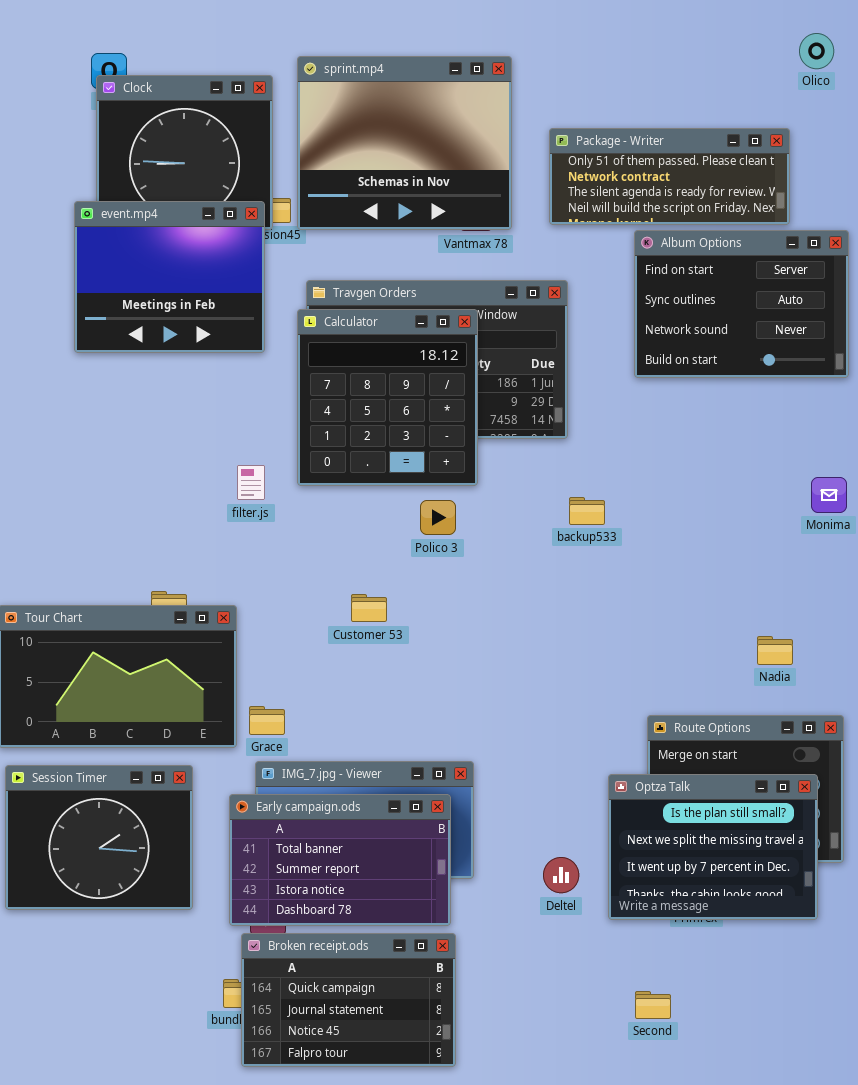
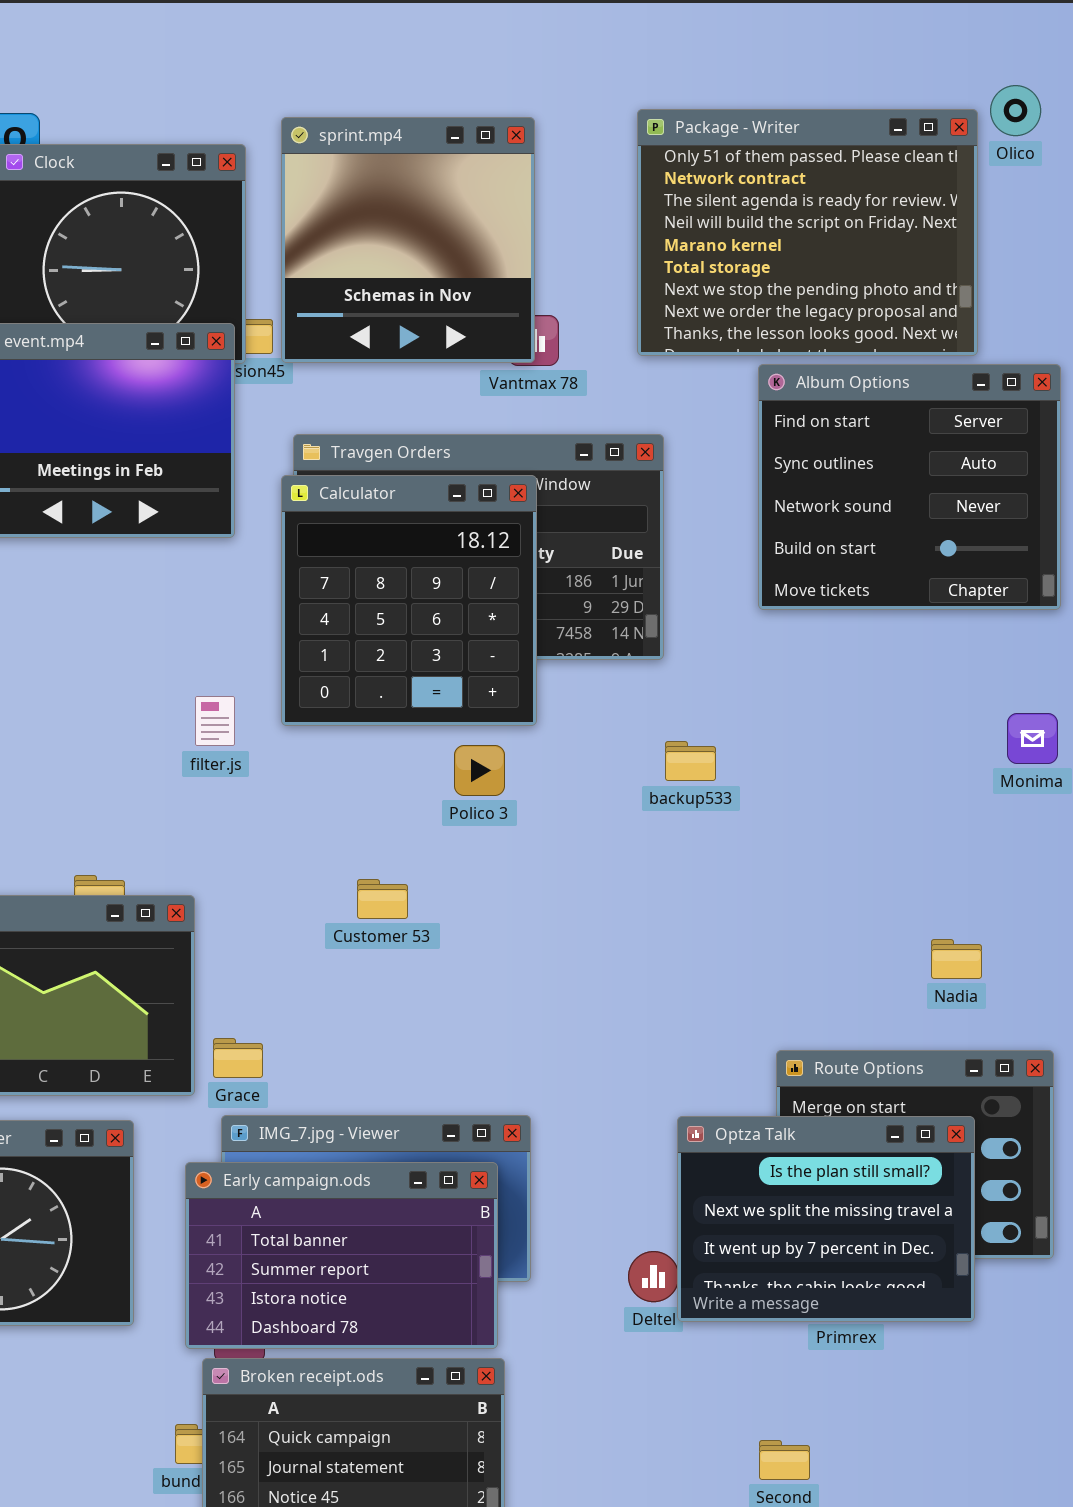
sprint.mp4: [297,56,512,230] -> [281,117,535,363], resized
Package - Writer: [549,128,790,225] -> [637,109,978,356], resized
Album Options: [634,230,849,378] -> [758,364,1061,610], resized
Optza Talk: [608,774,818,920] -> [677,1116,975,1322], moved

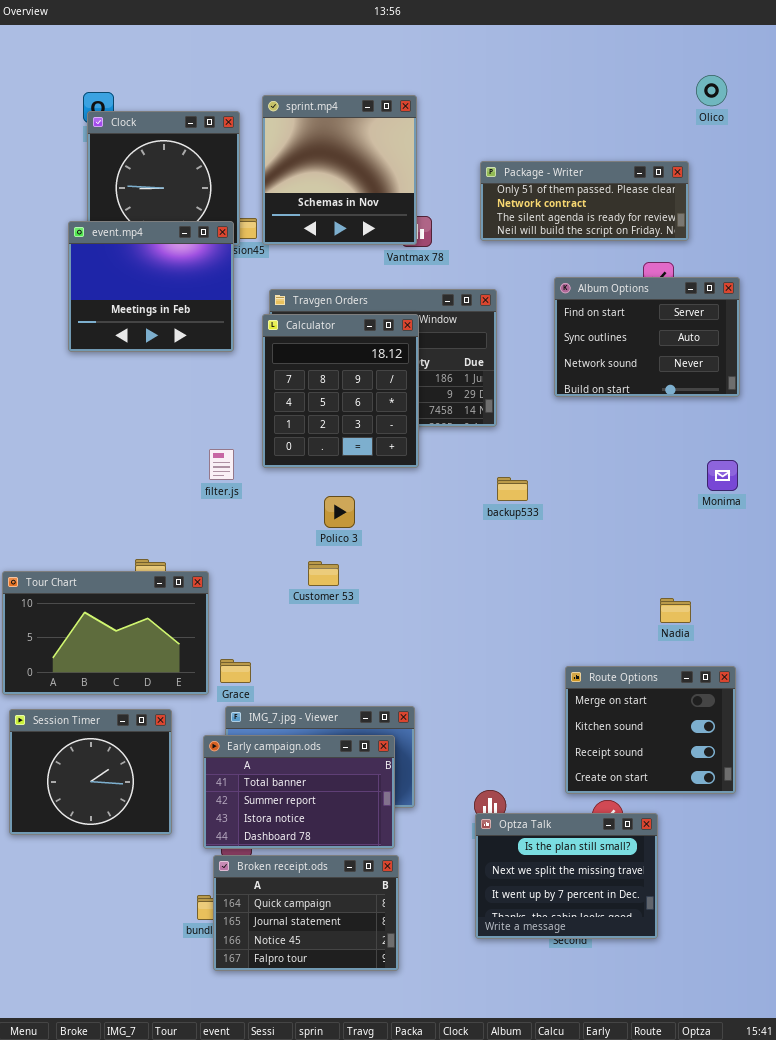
Package - Writer: [637,109,978,356] -> [480,161,689,241], resized
Album Options: [758,364,1061,610] -> [554,277,740,397], resized
Polico 3: [454,745,505,796] -> [324,496,355,528], moved
Optza Talk: [677,1116,975,1322] -> [475,813,658,939], moved

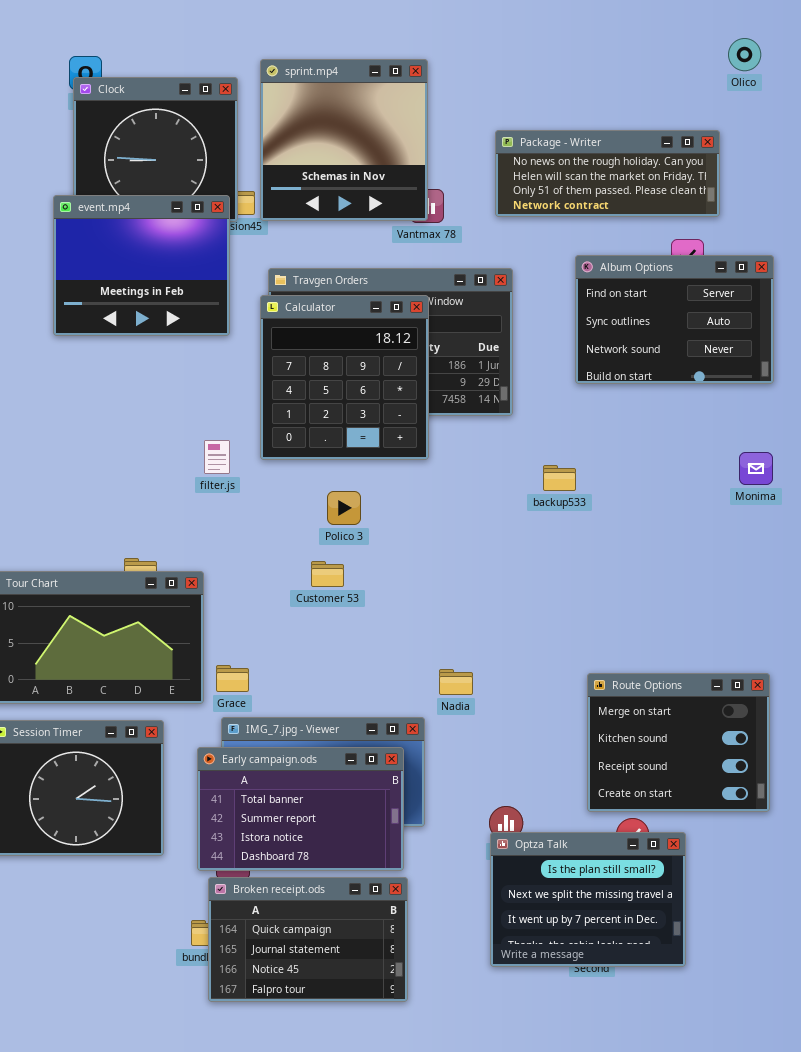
Package - Writer: [480,161,689,241] -> [495,130,720,217], scrolled up 2 rows
backup533: [497,477,528,501] -> [543,465,576,491], moved
Nadia: [660,598,691,623] -> [439,669,473,695], moved

